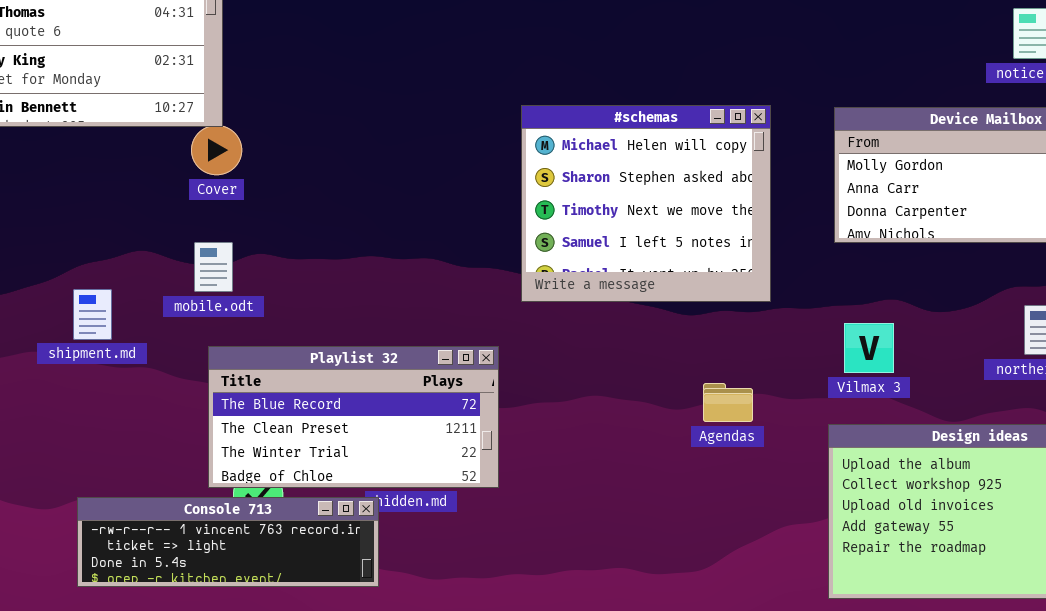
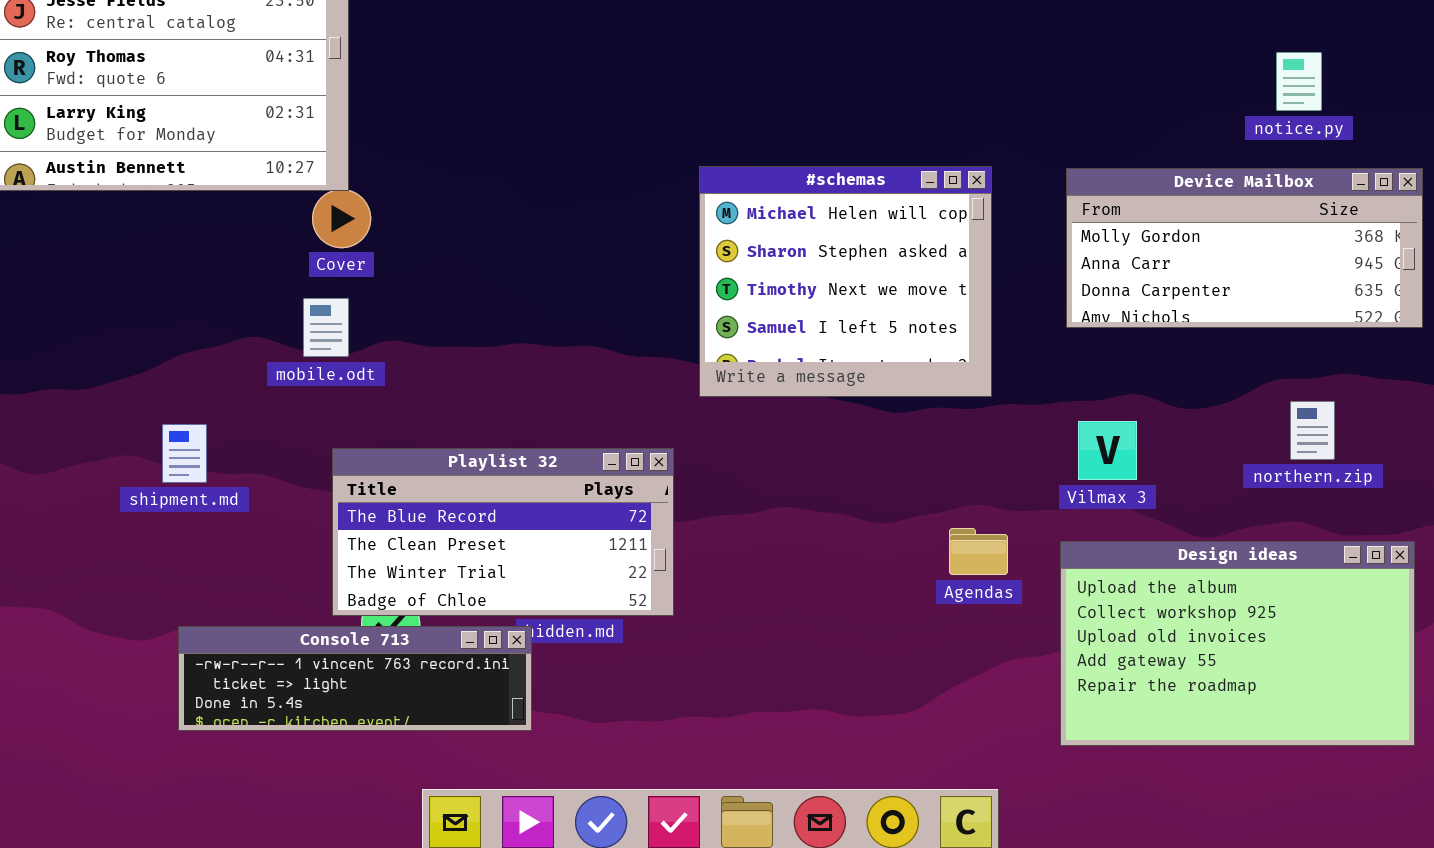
mobile.odt: [194,242,233,292] -> [303,298,349,357], moved
shipment.md: [73,289,112,340] -> [162,424,207,483], moved
Agendas: [703,383,753,422] -> [949,528,1008,575], moved

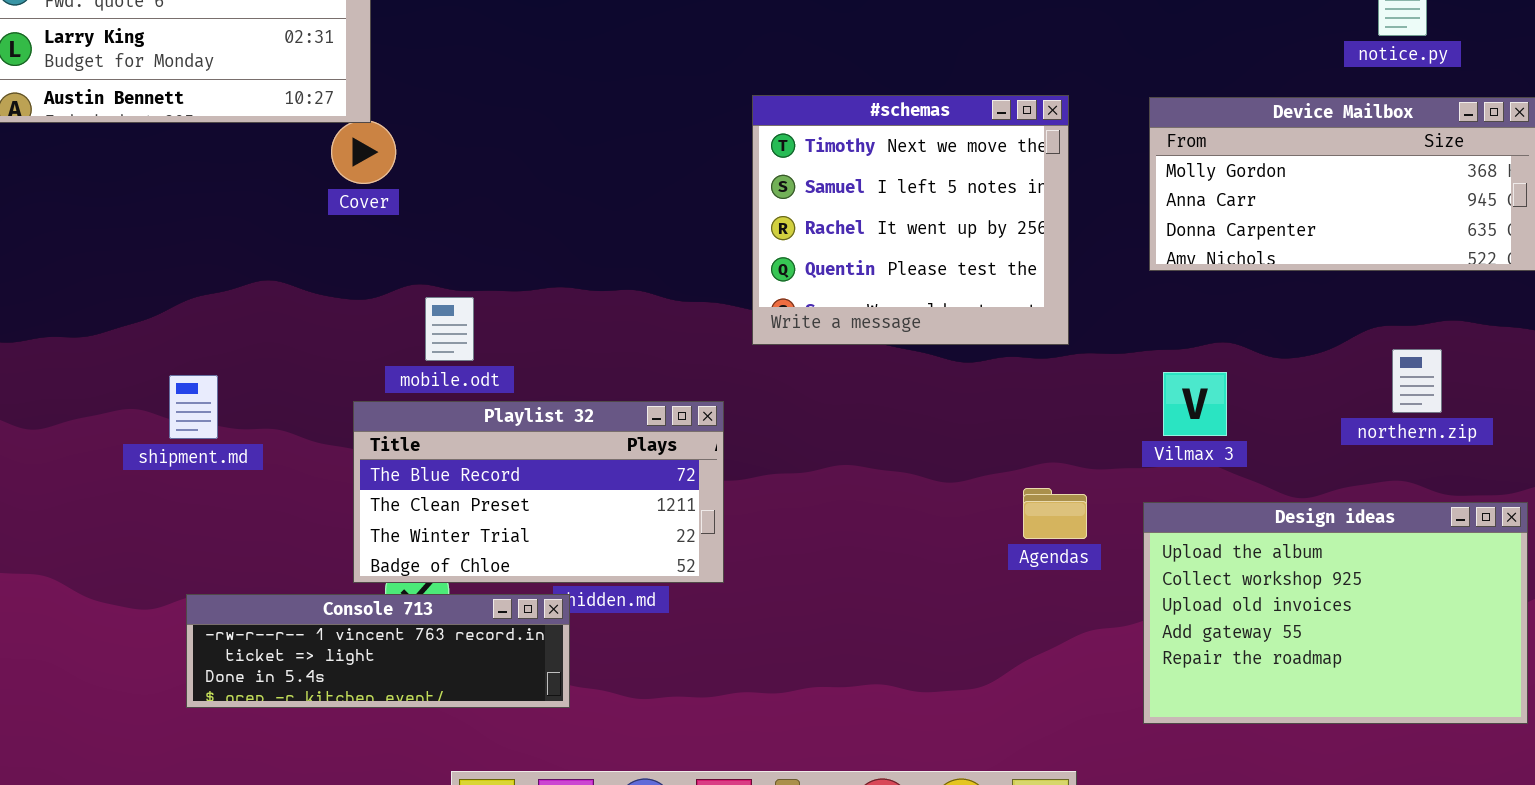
#schemas: [699,166,992,397] -> [752,95,1069,345], scrolled down 2 rows
mobile.odt: [303,298,349,357] -> [425,297,474,361], moved

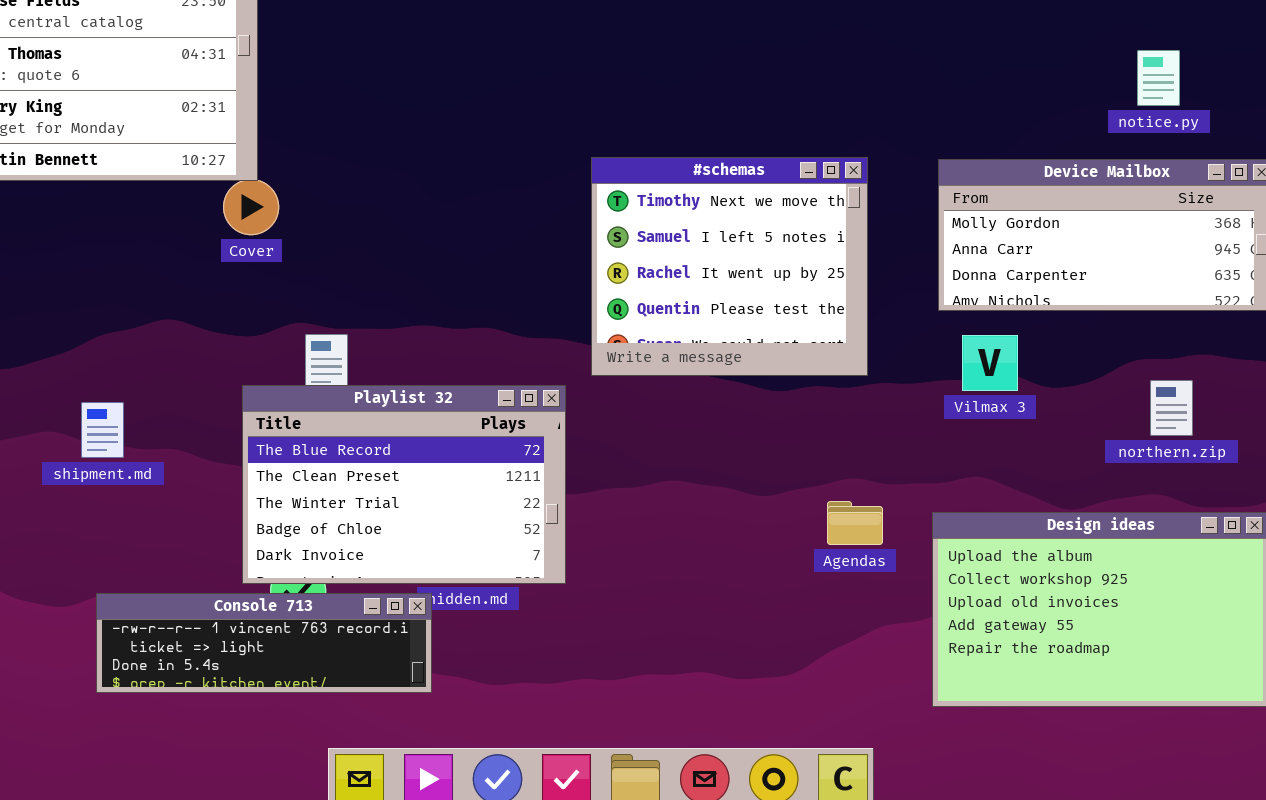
Vilmax 3: [1163,372,1227,436] -> [962,335,1018,391], moved
Playlist 32: [353,401,724,583] -> [242,385,566,584], resized

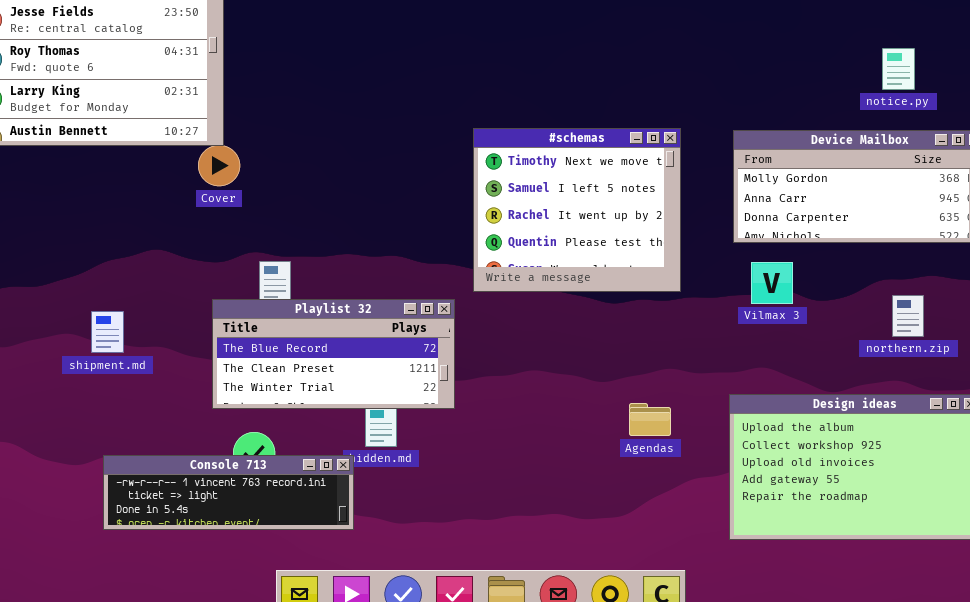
Playlist 32: [242,385,566,584] -> [212,299,455,409], resized
Agendas: [827,501,883,545] -> [629,403,671,436], moved

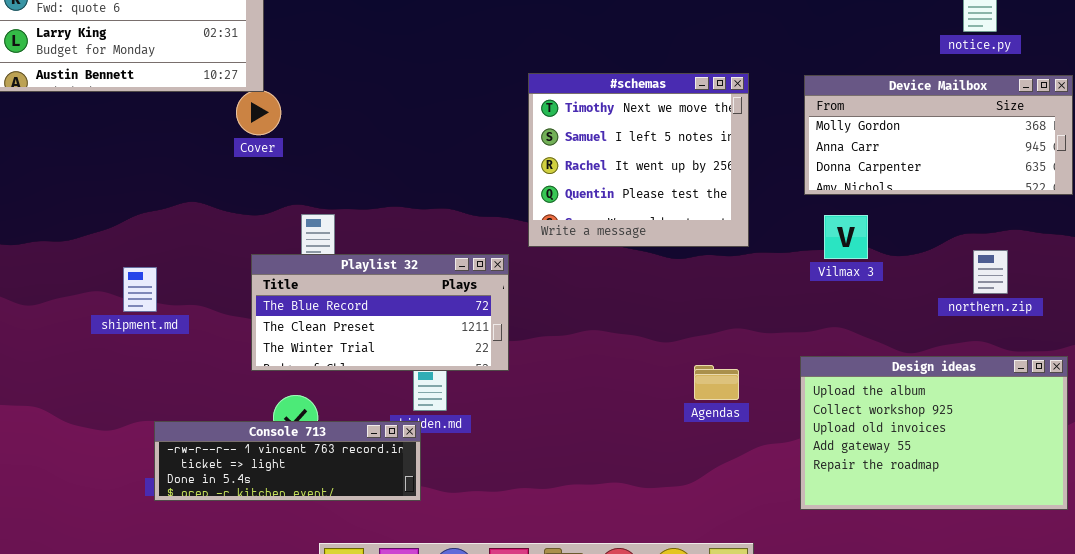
Console 713: [103,455,354,530] -> [154,421,421,501], moved

